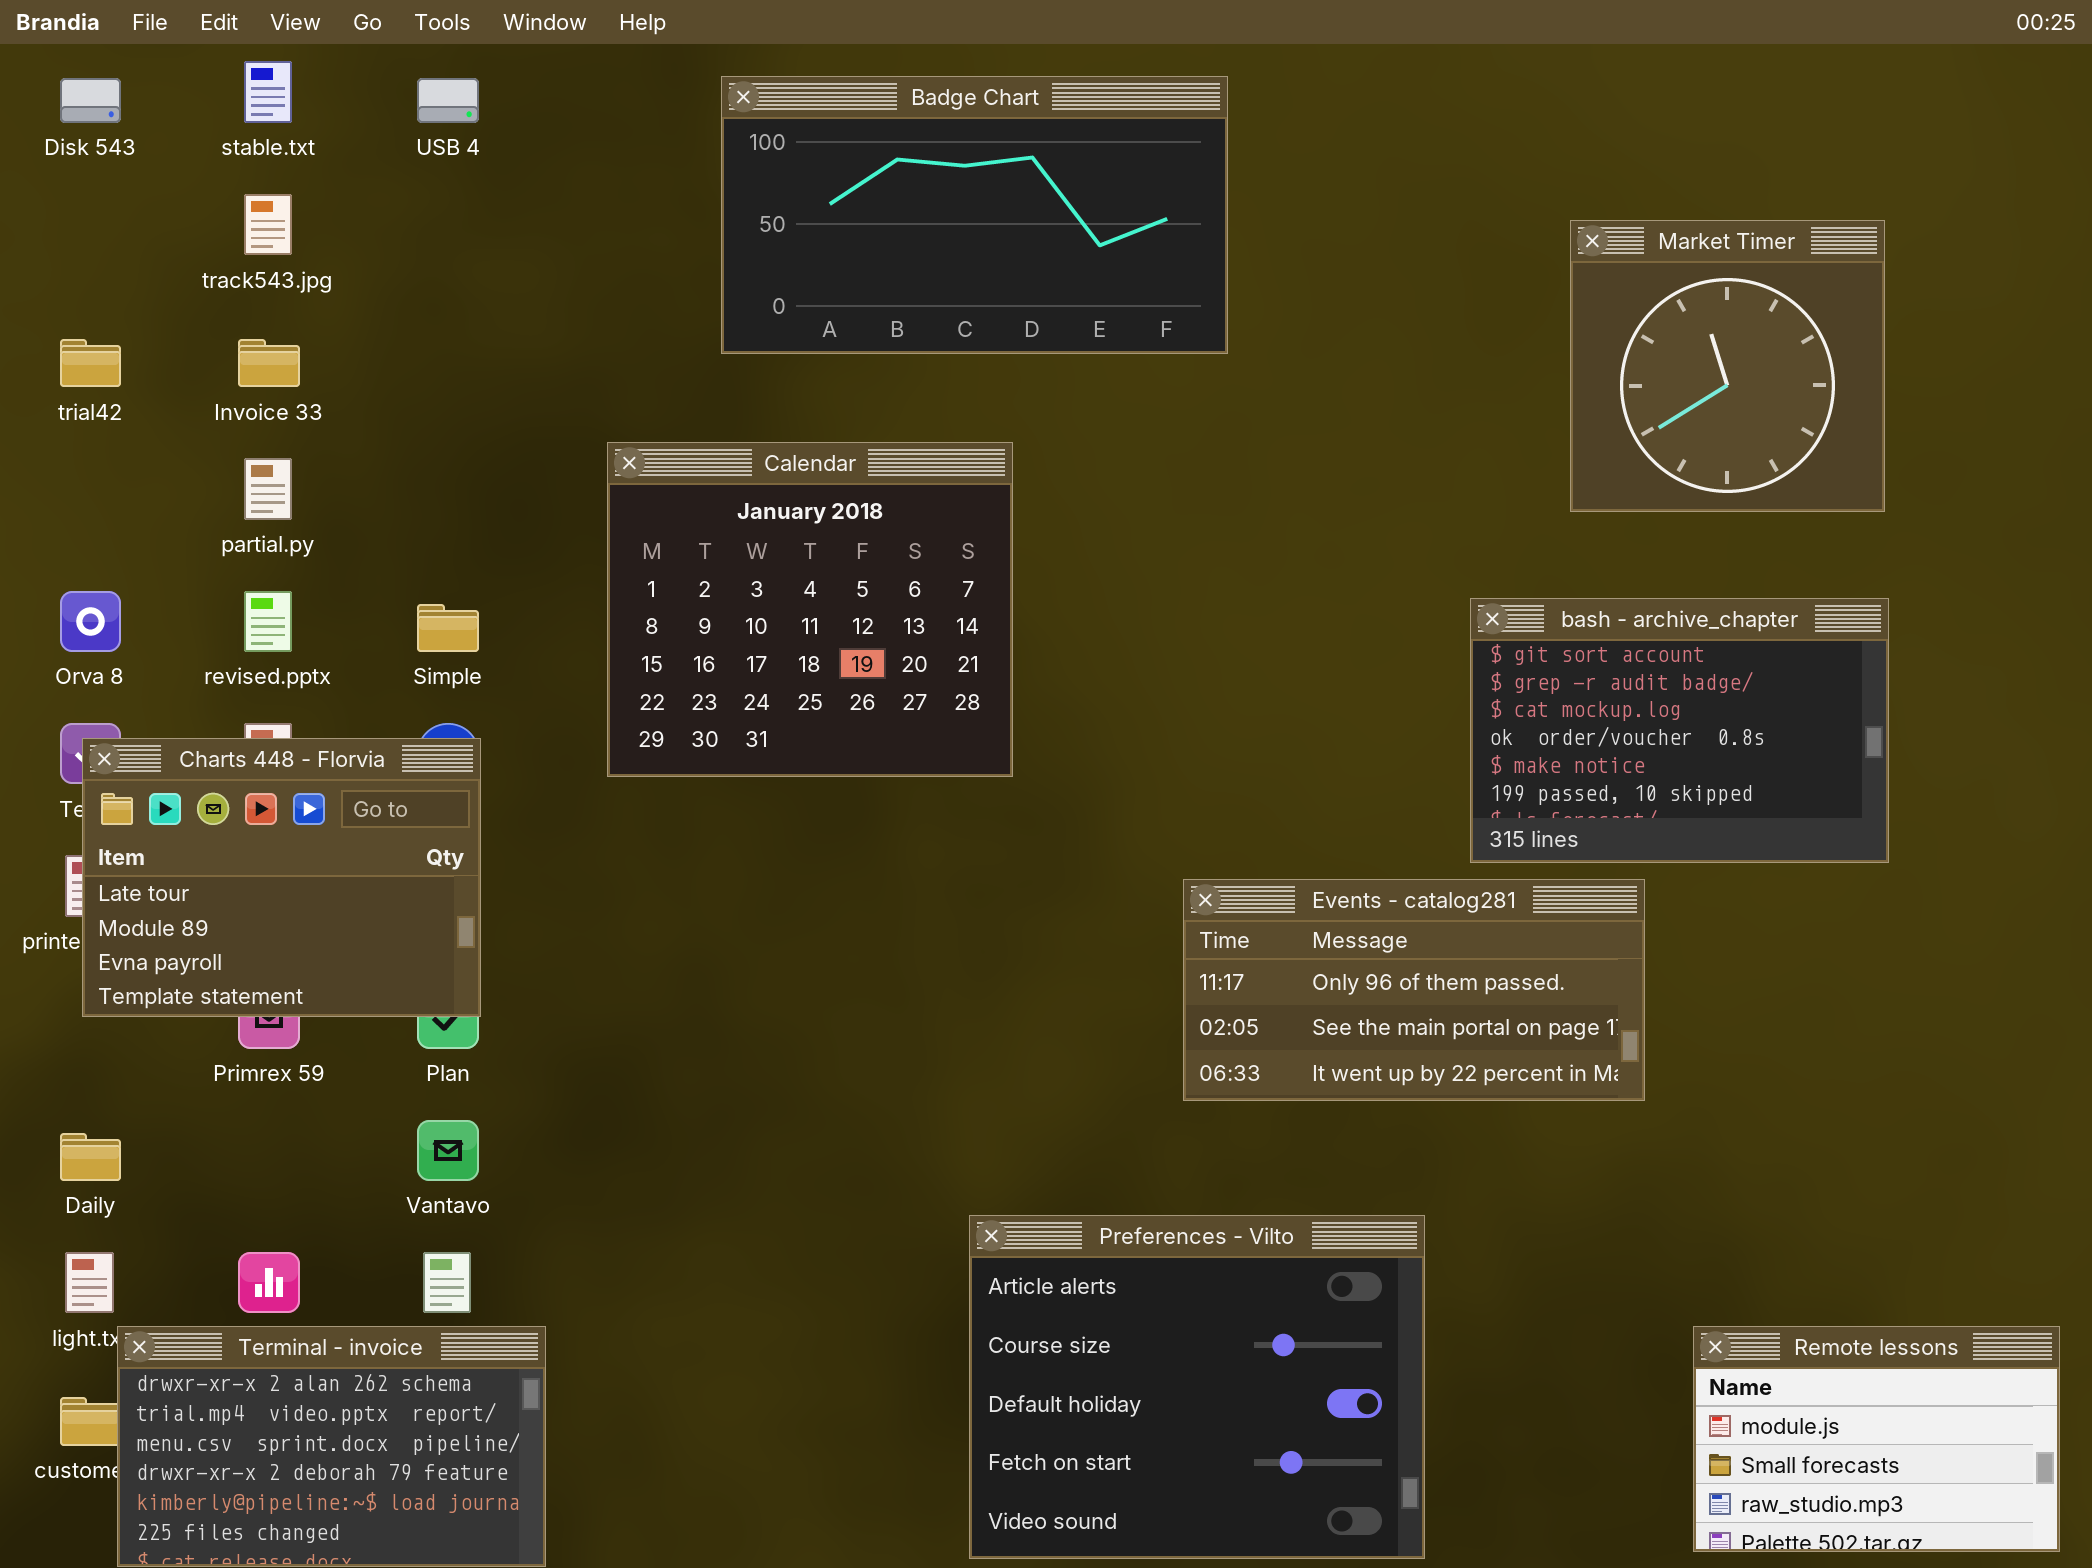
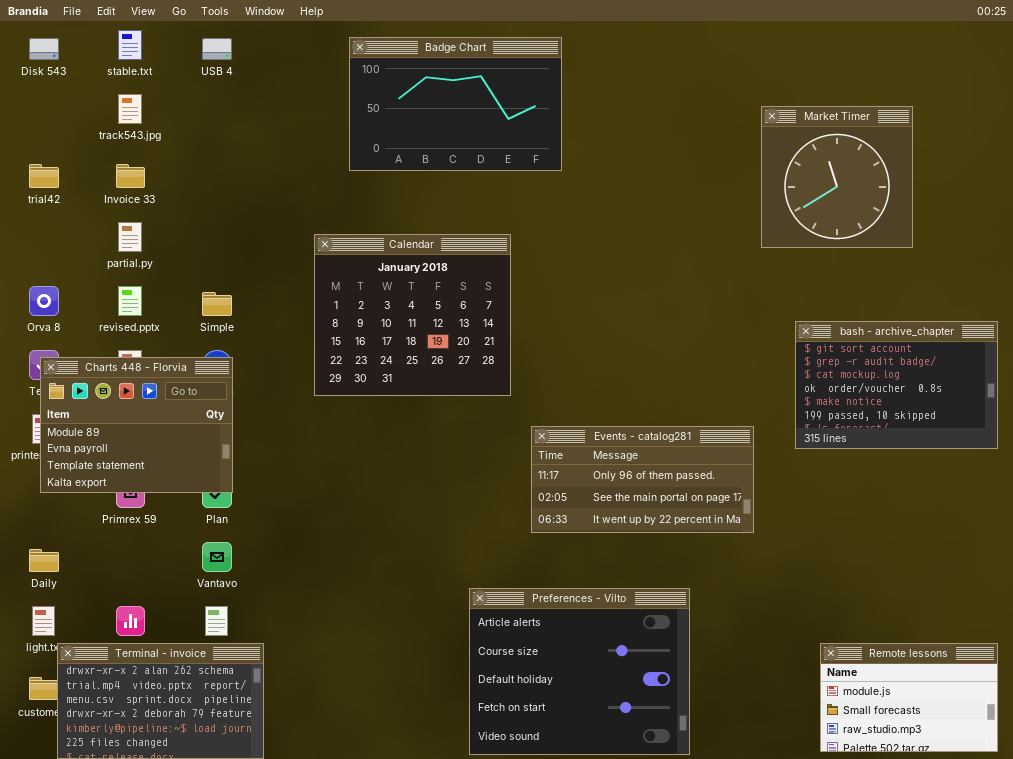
Badge Chart: [721,76,1228,354] -> [349,37,562,171], resized
Calendar: [607,442,1013,777] -> [314,234,511,396], moved
bash - archive_chapter: [1470,598,1889,863] -> [795,321,998,449], moved
Charts 448 - Florvia: [82,738,481,1017] -> [40,357,233,493], scrolled down 1 row
Events - catalog281: [1183,879,1645,1101] -> [531,426,754,533], moved

